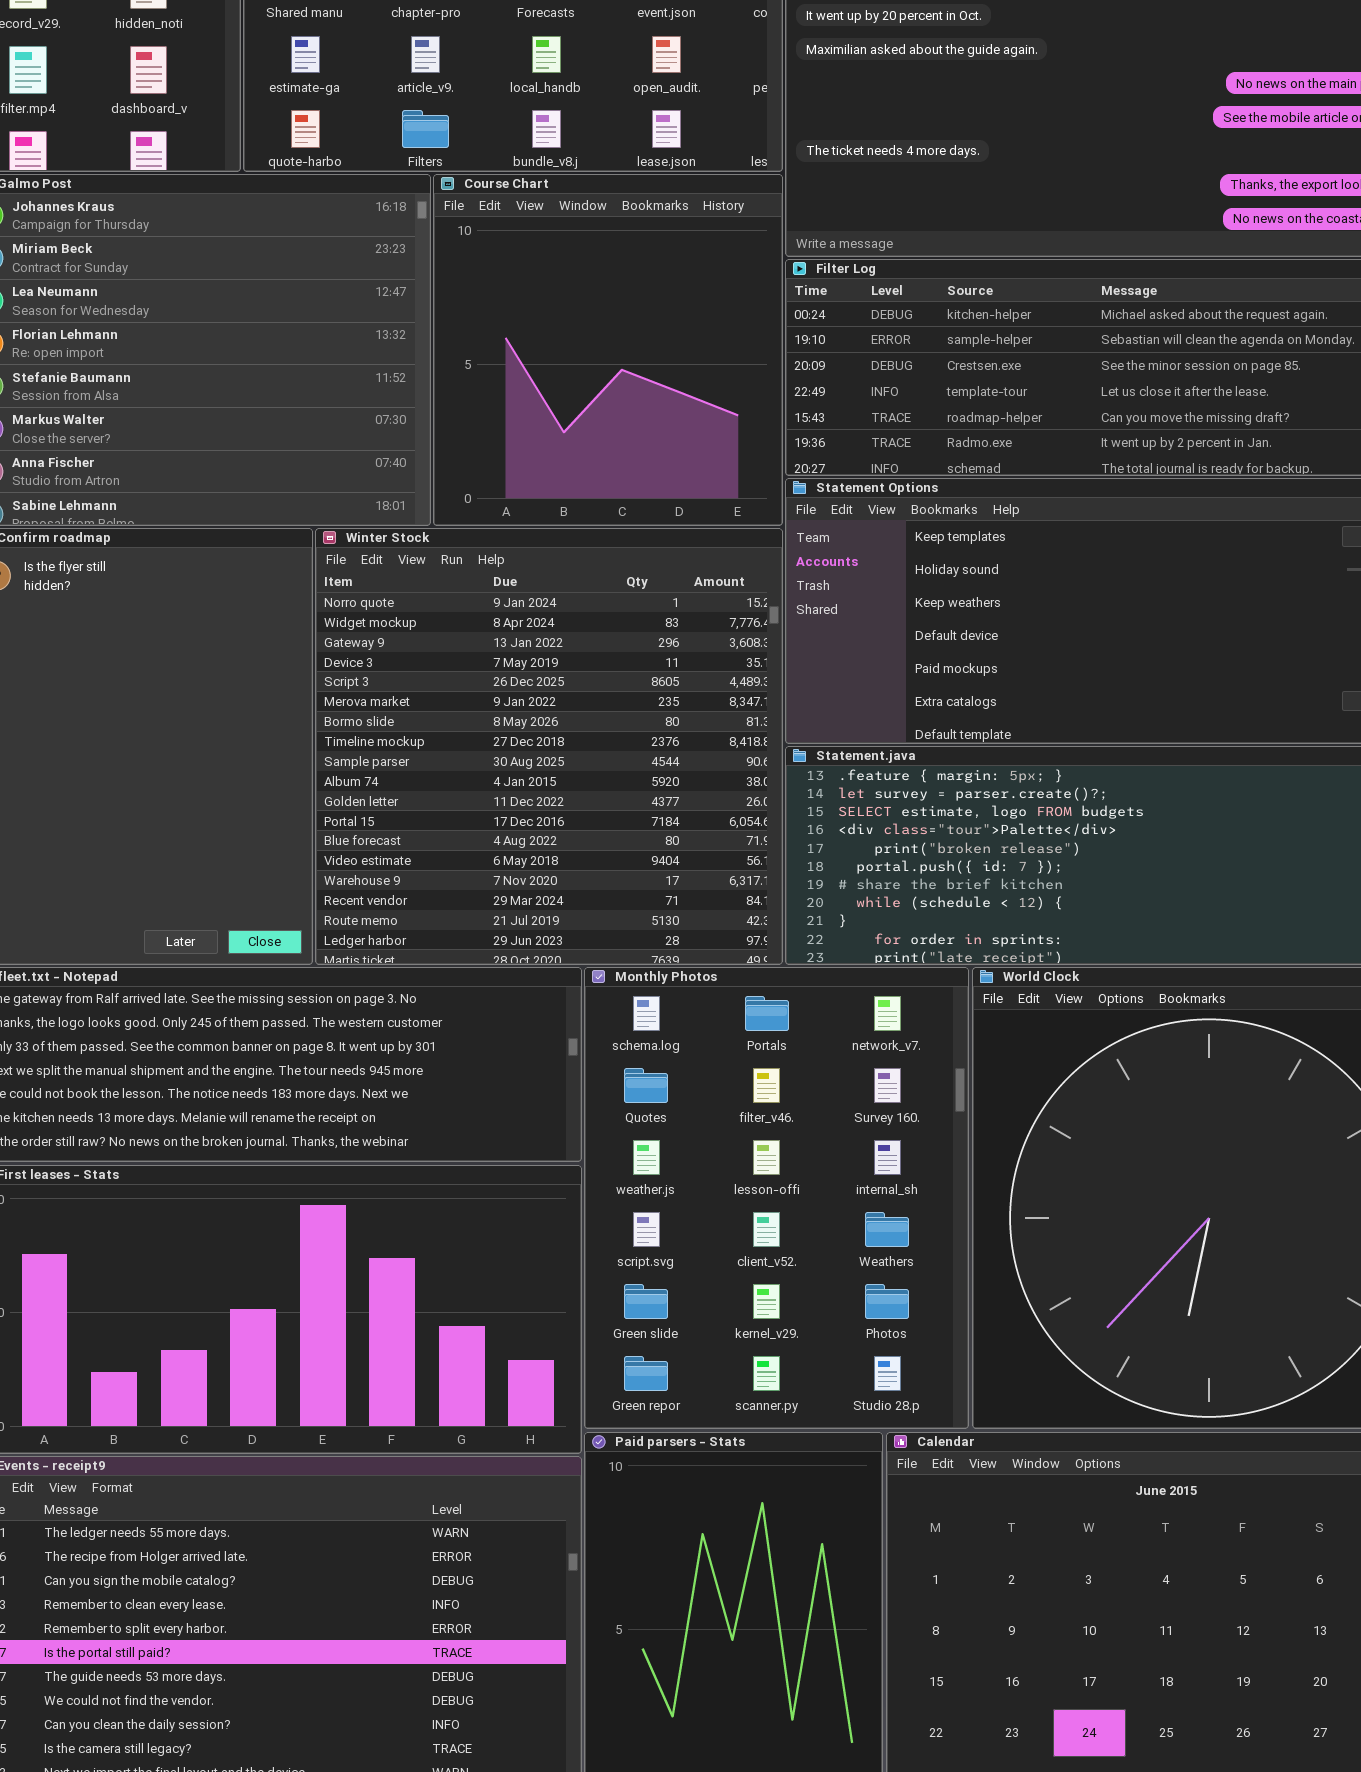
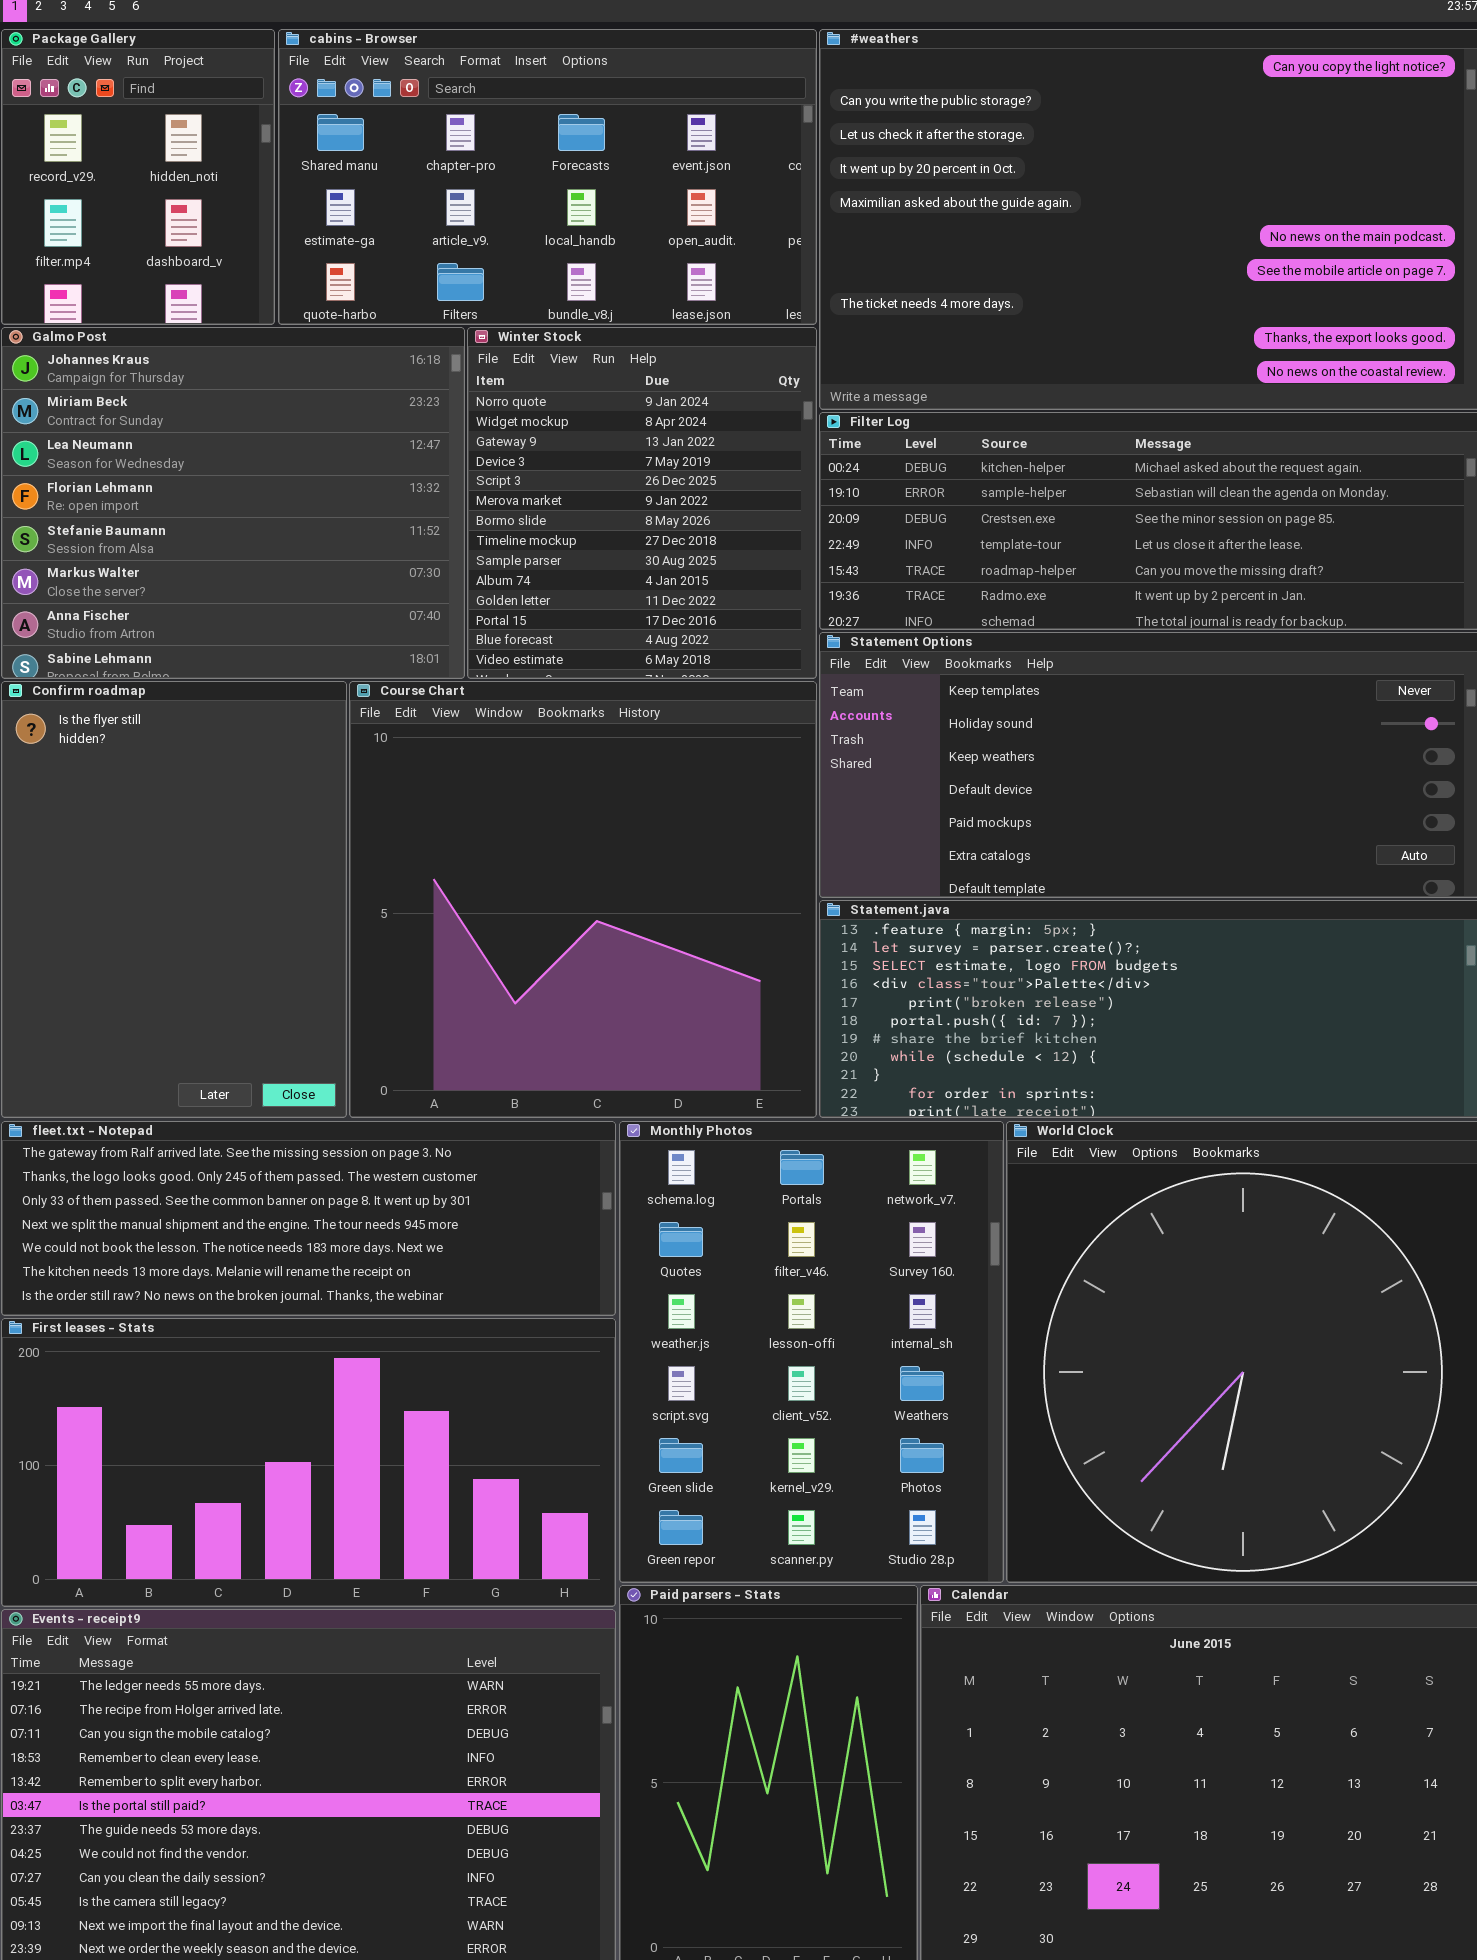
Course Chart: [433,174,783,526] -> [349,681,817,1118], moved, resized
Winter Stock: [315,528,783,965] -> [467,327,817,679], moved, resized

